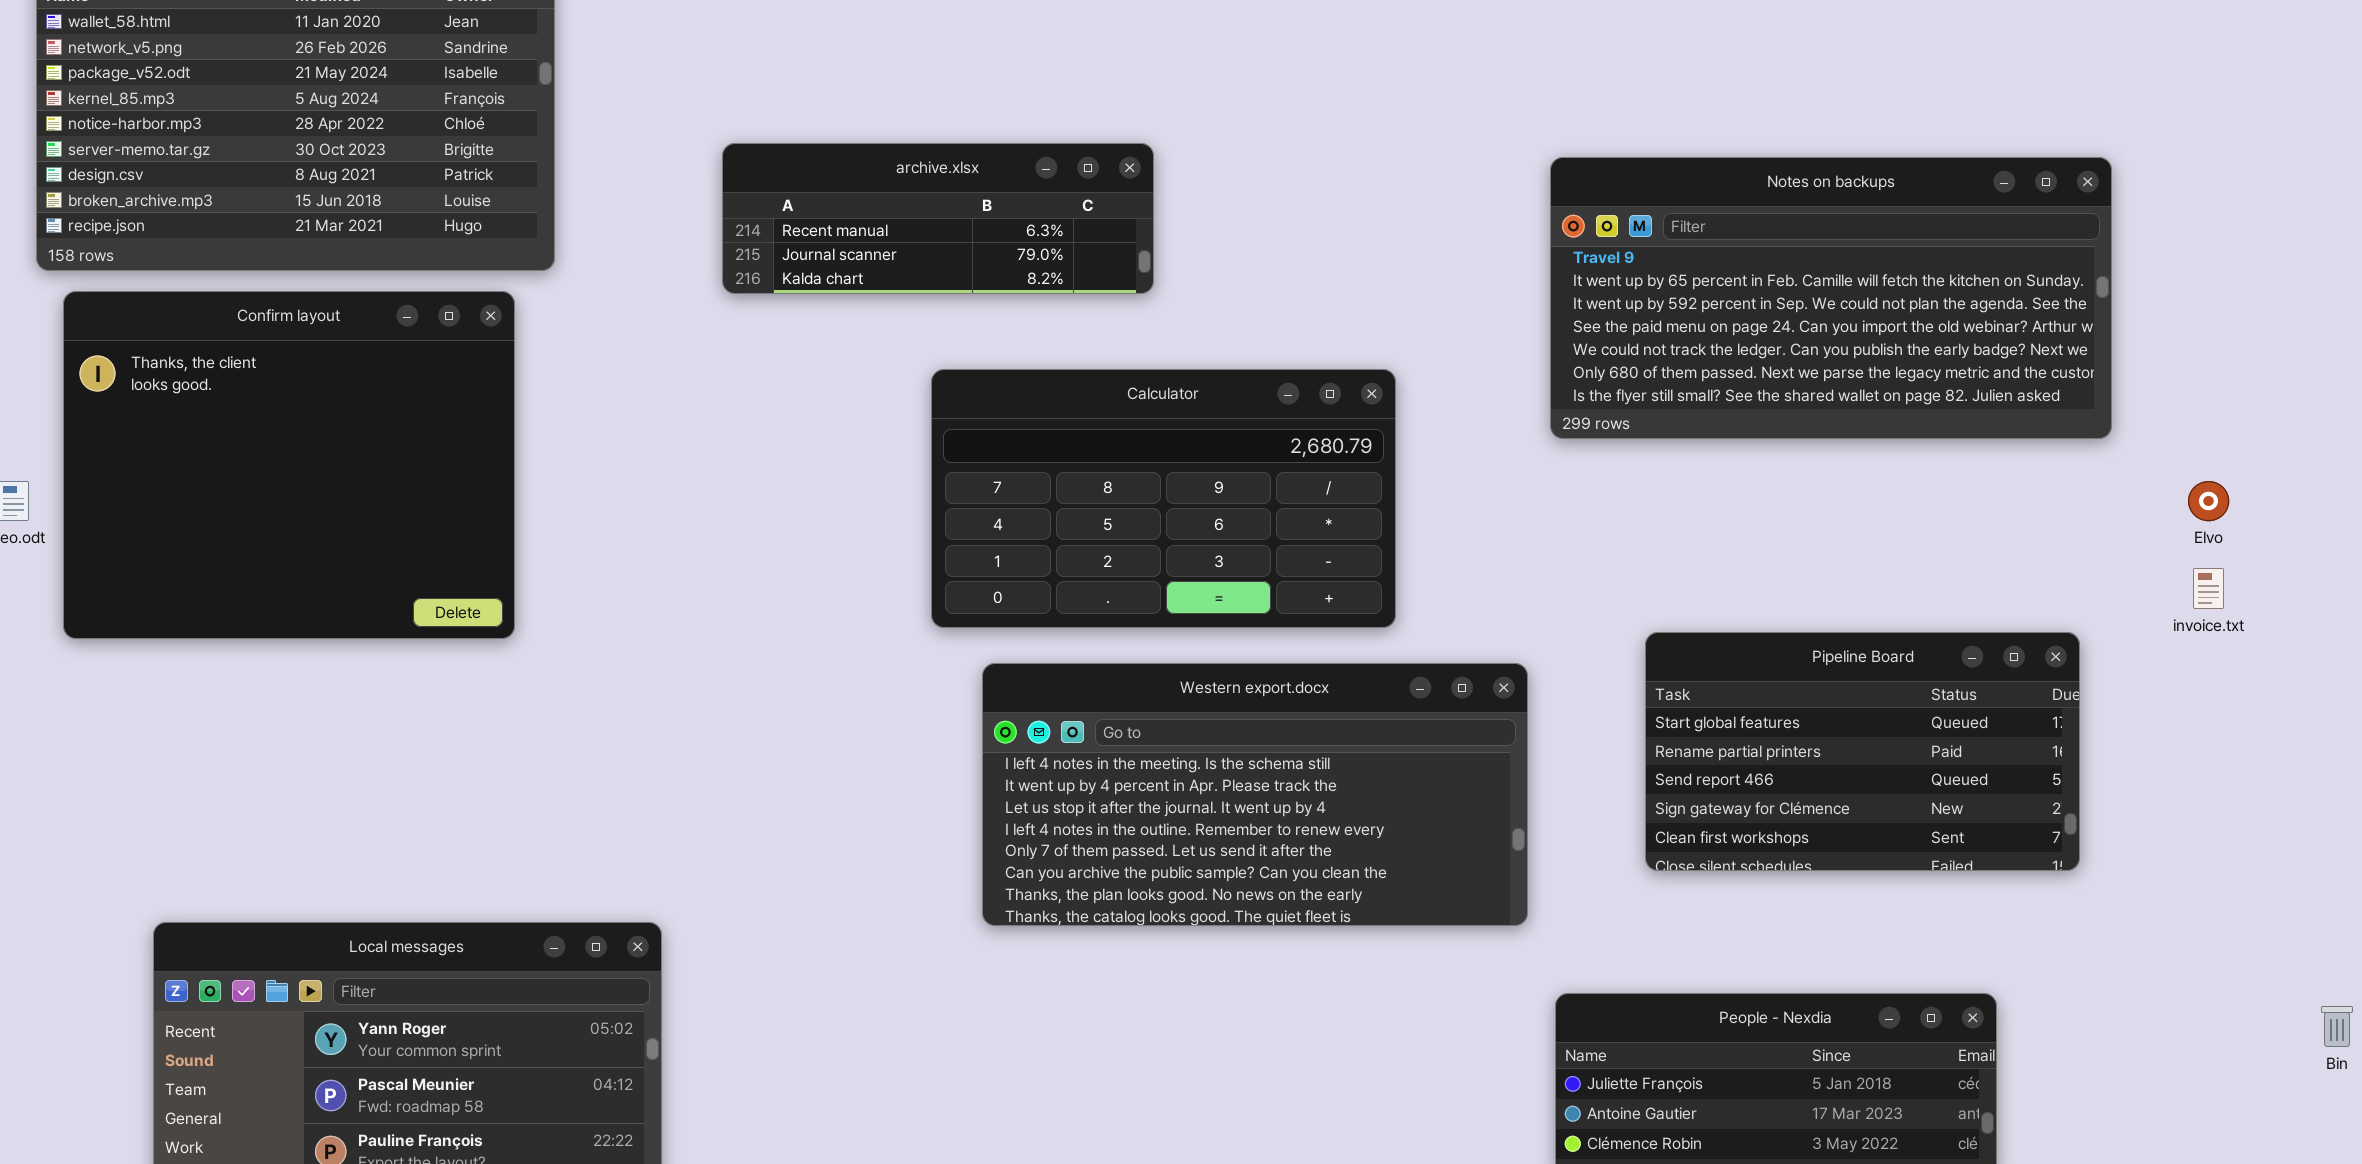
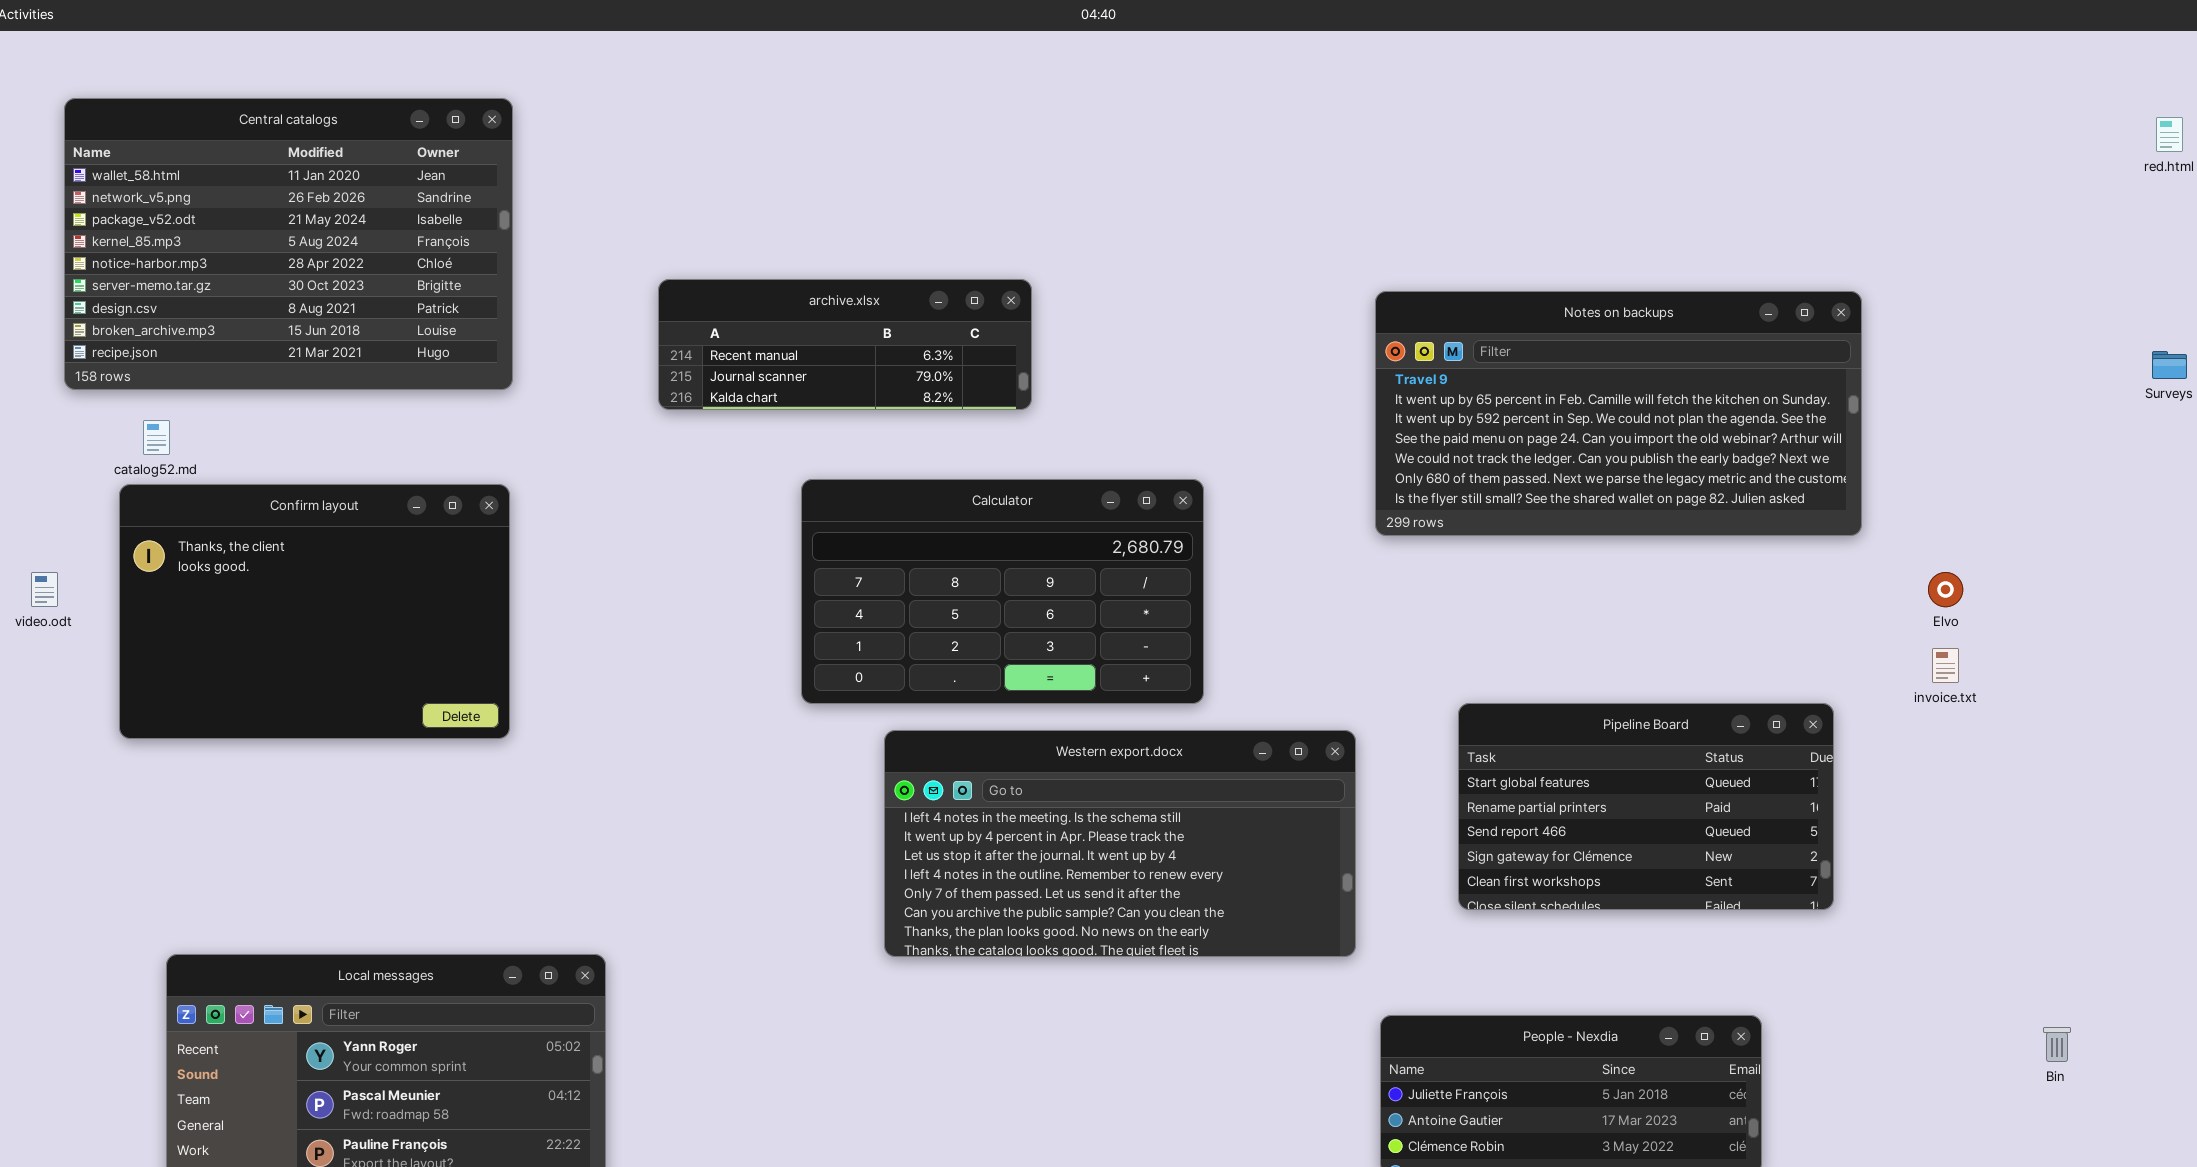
Confirm layout: [63,291,515,639] -> [119,484,510,739], moved, resized
Calculator: [931,369,1396,628] -> [801,479,1204,704], moved

